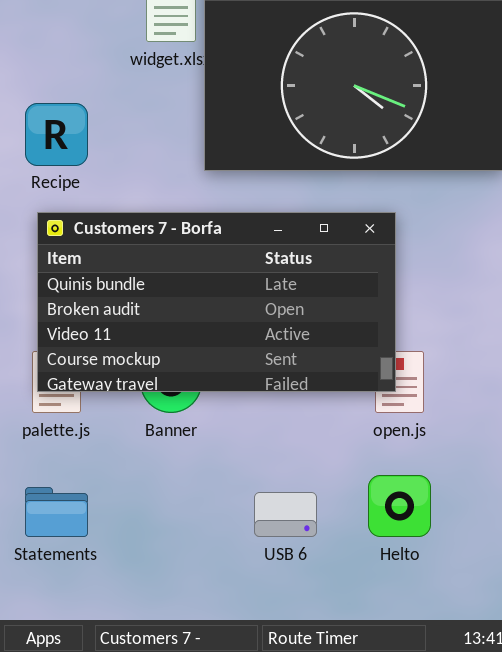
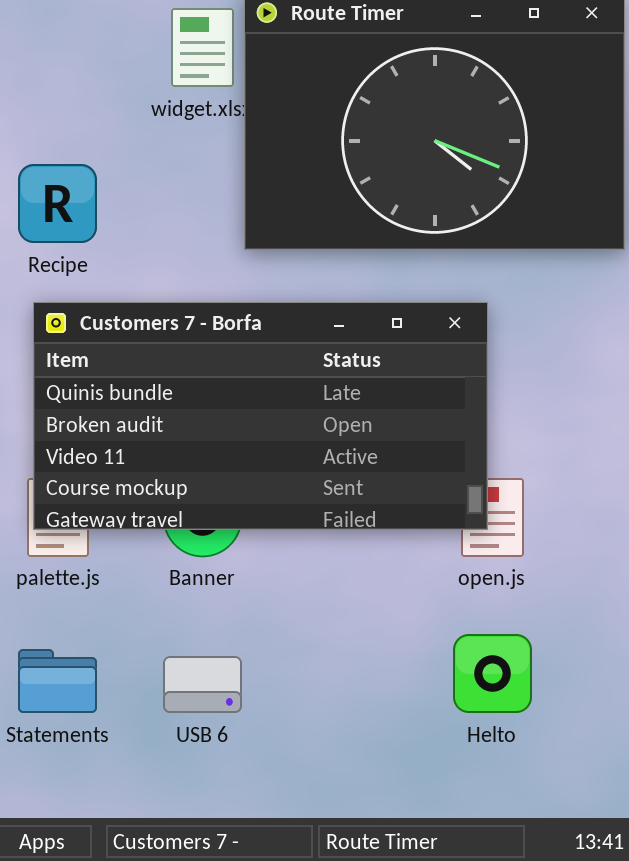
USB 6: [254,492,317,537] -> [163,656,242,713], moved

